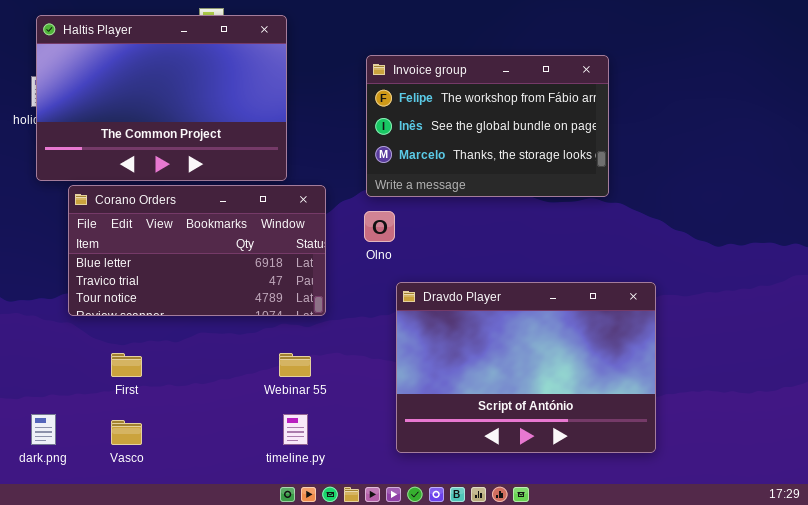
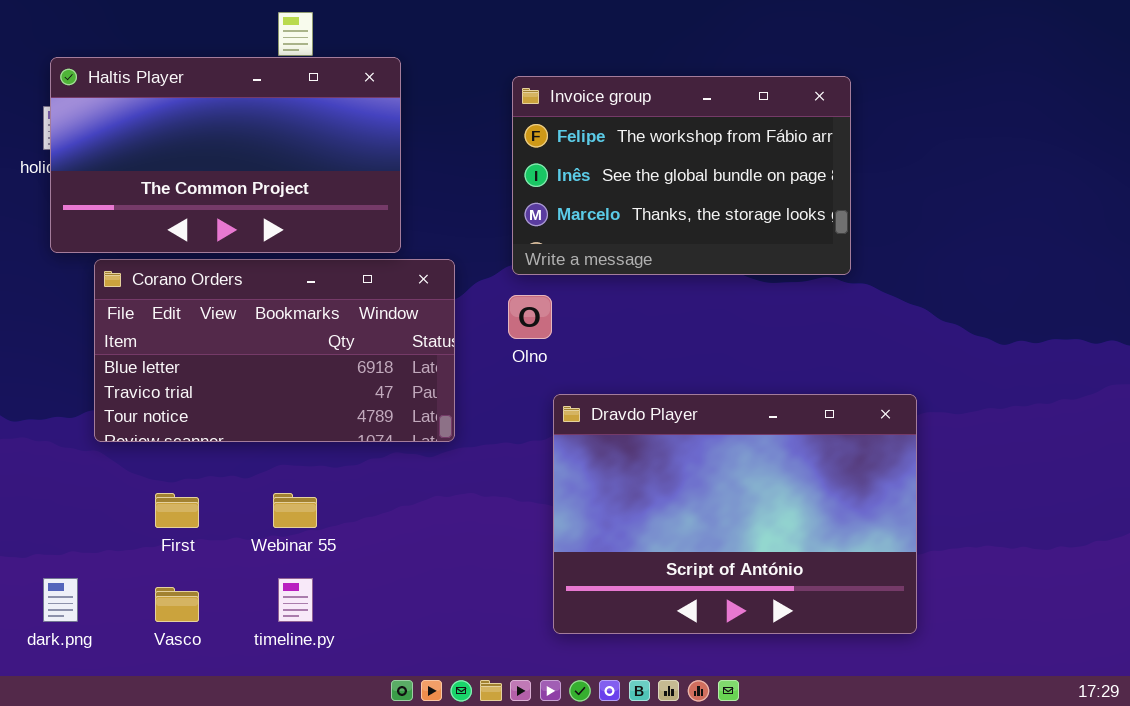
Haltis Player: [36,15,287,181] -> [50,57,401,253], resized
Webinar 55: [279,353,311,377] -> [273,493,317,528], moved
timeline.py: [283,414,308,445] -> [278,578,313,622], moved

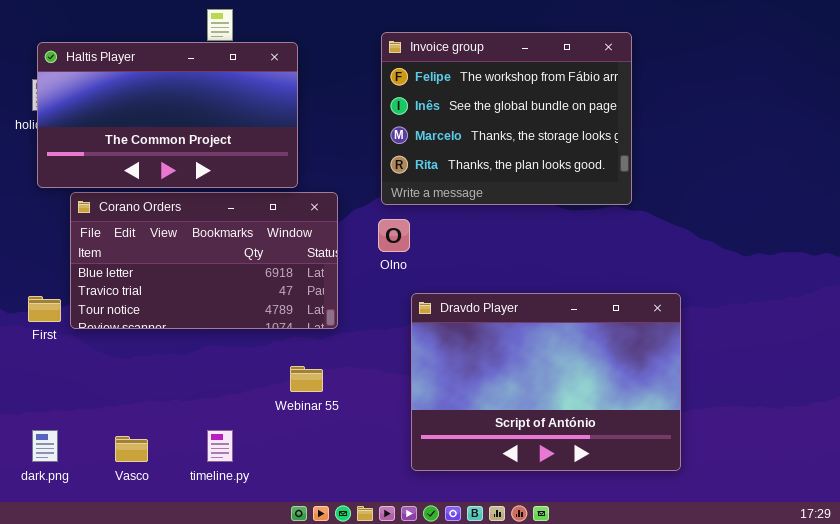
Invoice group: [512,76,851,275] -> [381,32,632,205], resized
First: [155,493,199,528] -> [28,296,61,322], moved
Webinar 55: [273,493,317,528] -> [290,366,323,392], moved

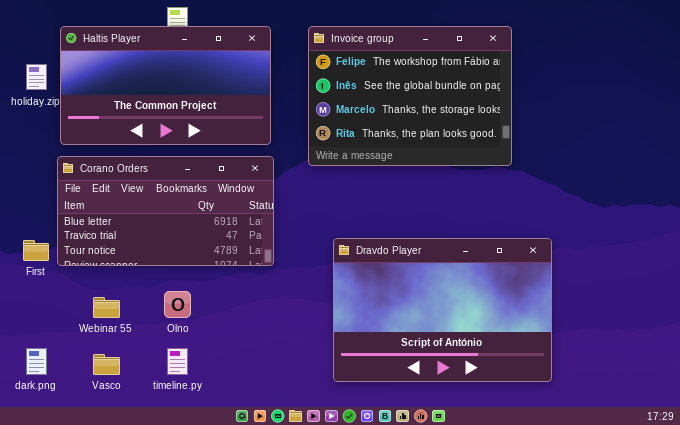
Haltis Player: [37,42,298,188] -> [60,26,271,145], moved
Olno: [378,219,410,252] -> [164,291,191,318], moved
Webinar 55: [290,366,323,392] -> [93,297,120,318], moved

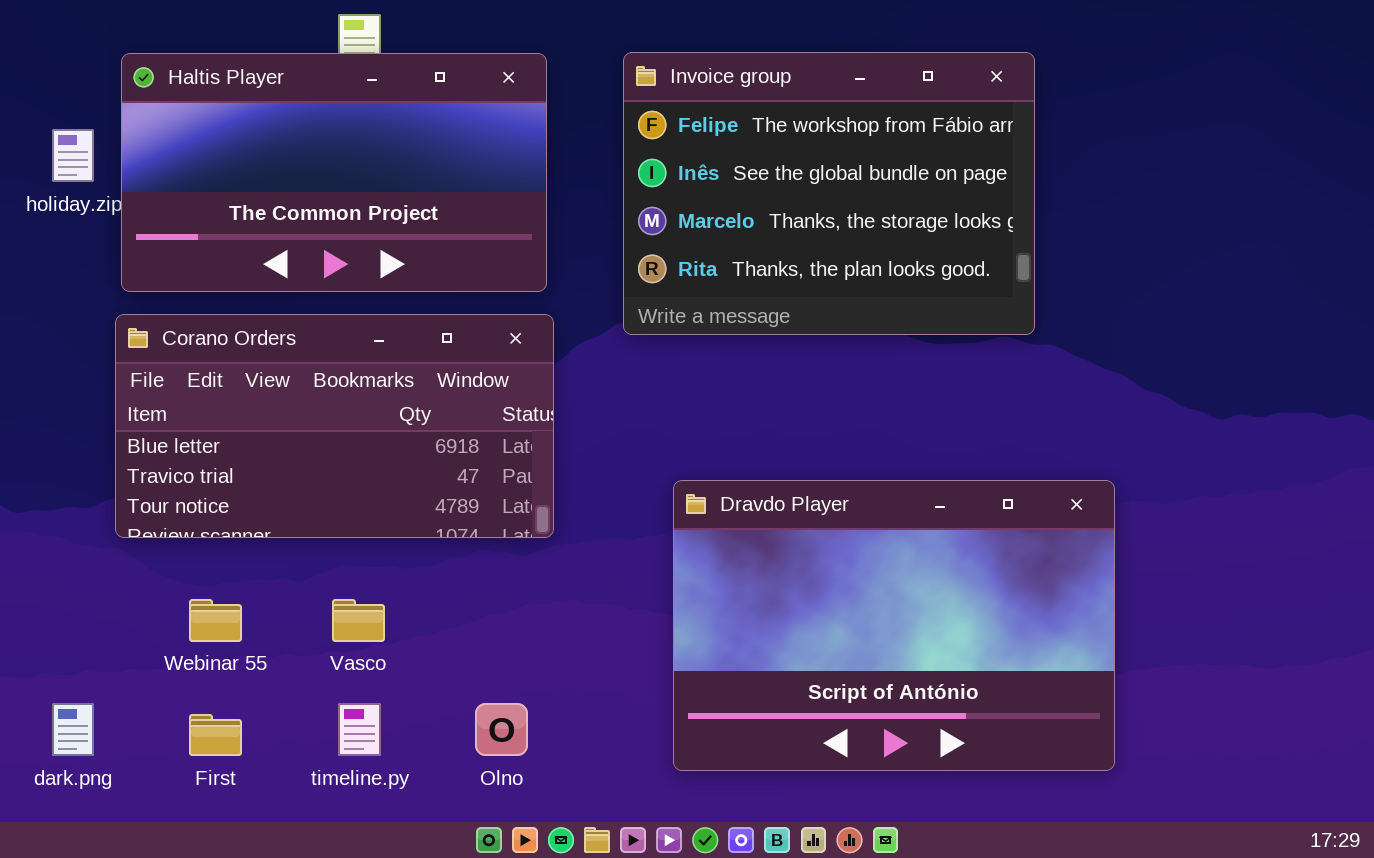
First: [23,240,49,261] -> [189,714,242,756], moved
Olno: [164,291,191,318] -> [475,703,528,756], moved
Vasco: [93,354,120,375] -> [332,599,385,642], moved

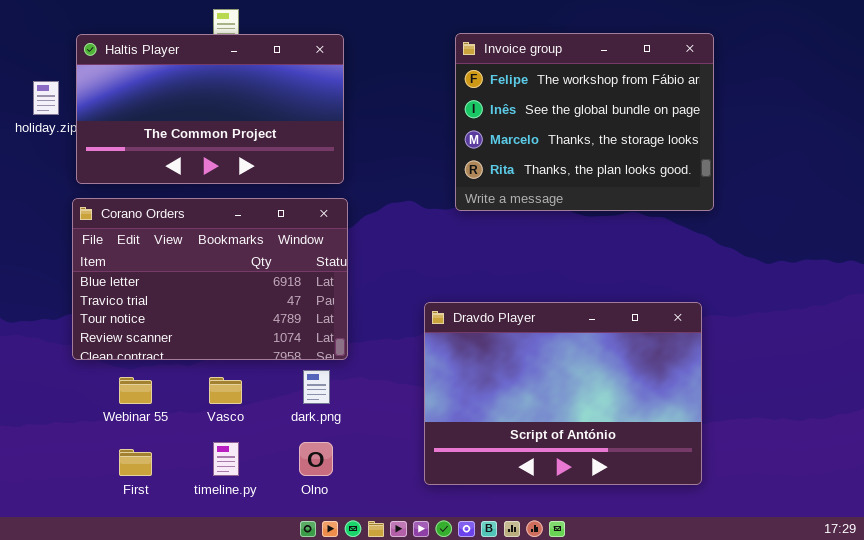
Invoice group: [623,52,1035,335] -> [455,33,714,211], moved
Corano Orders: [115,314,554,538] -> [72,198,348,360], resized
dark.png: [52,703,94,756] -> [303,370,330,404], moved

